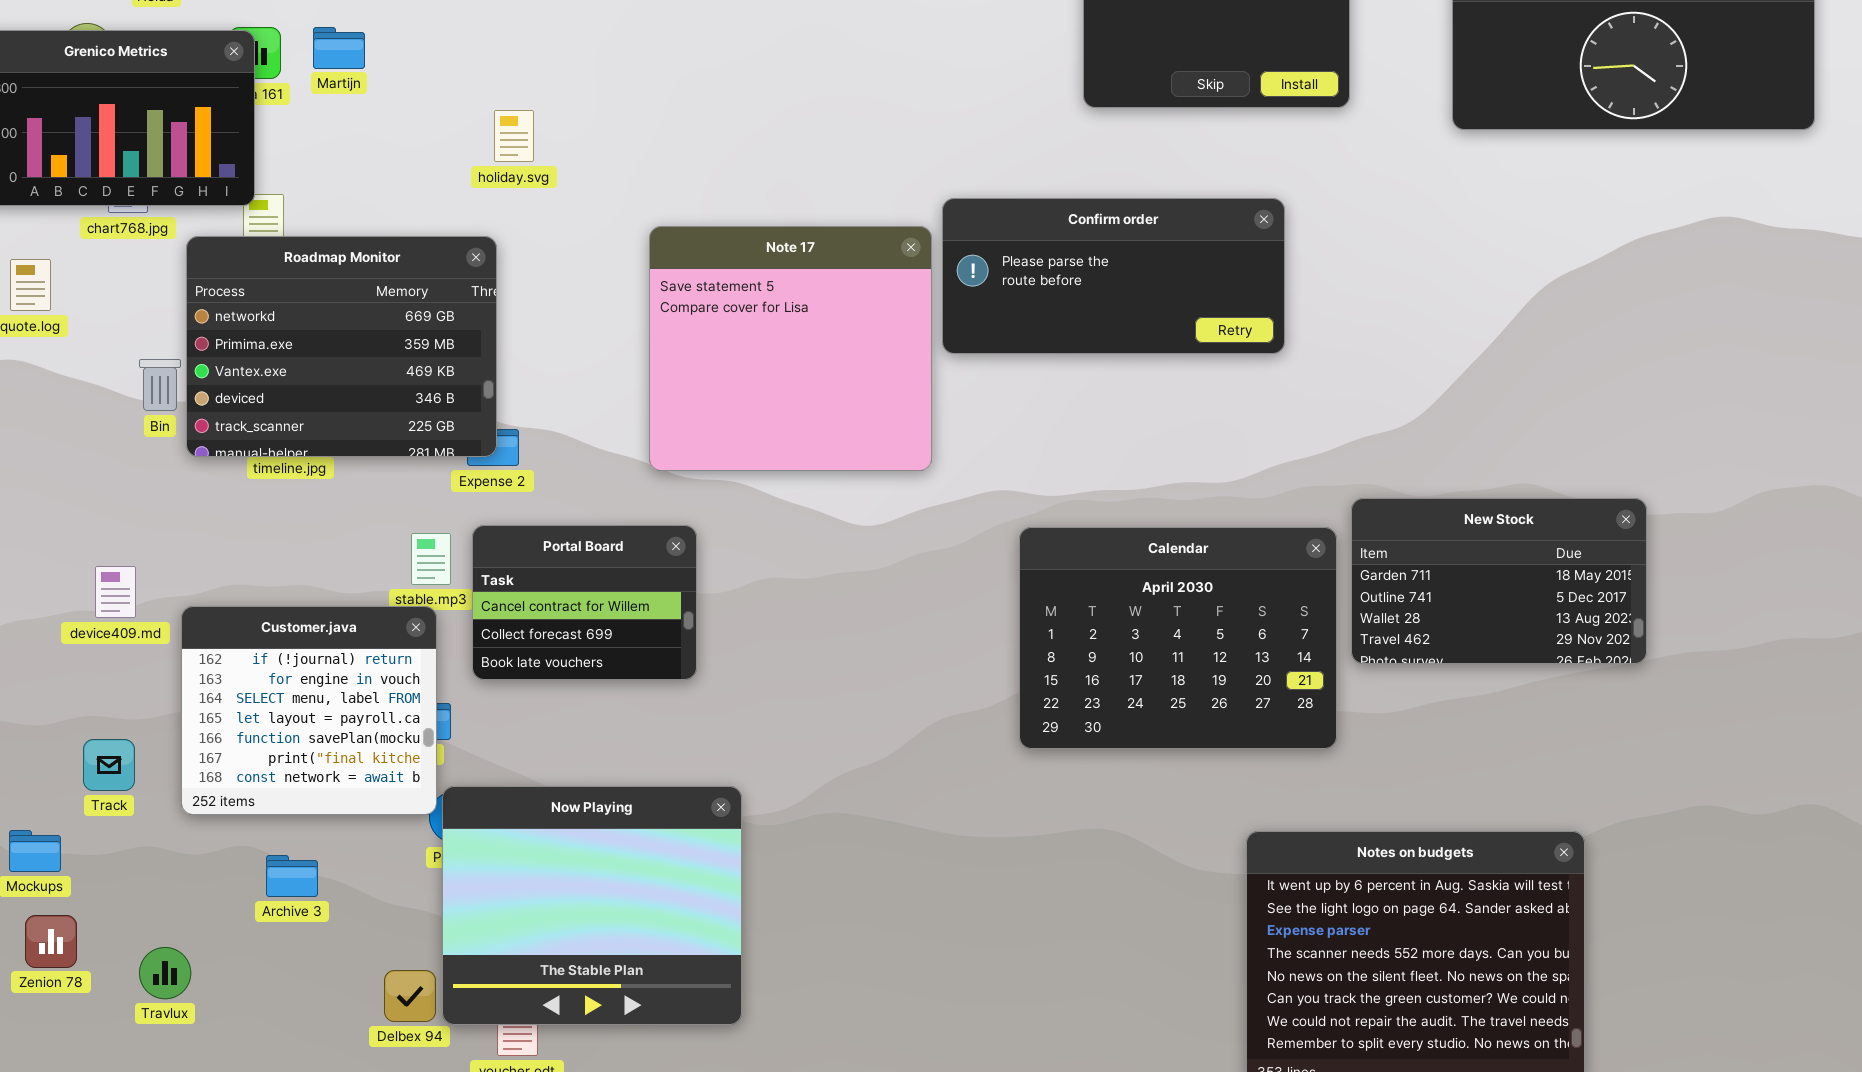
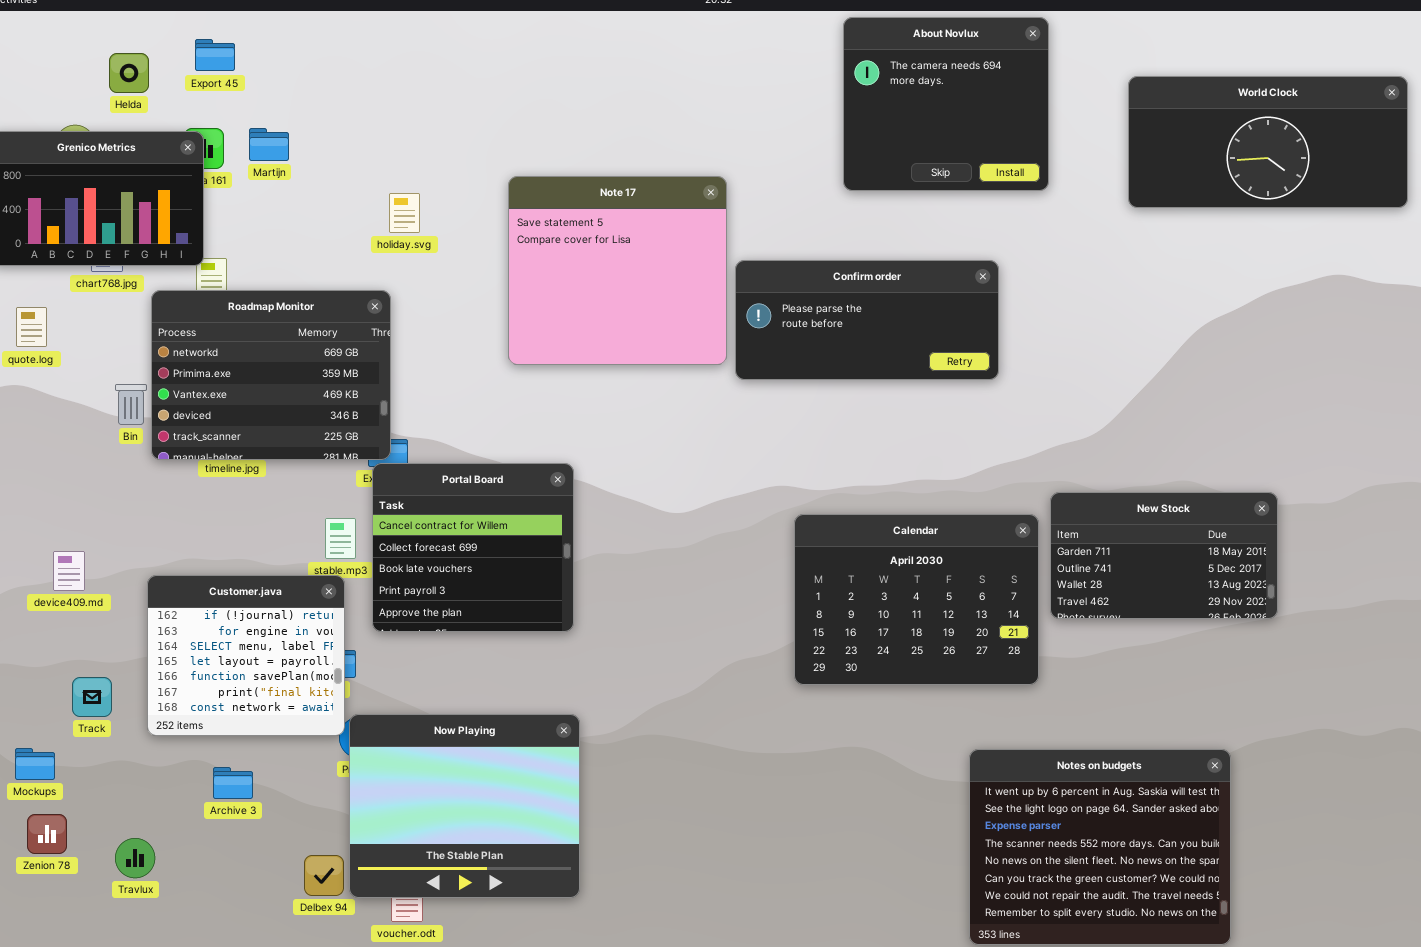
Note 17: [649,226,932,471] -> [508,176,727,365], moved
Portal Board: [472,525,697,680] -> [372,463,574,632], resized
device409.md: [95,566,136,618] -> [53,551,85,591], moved

